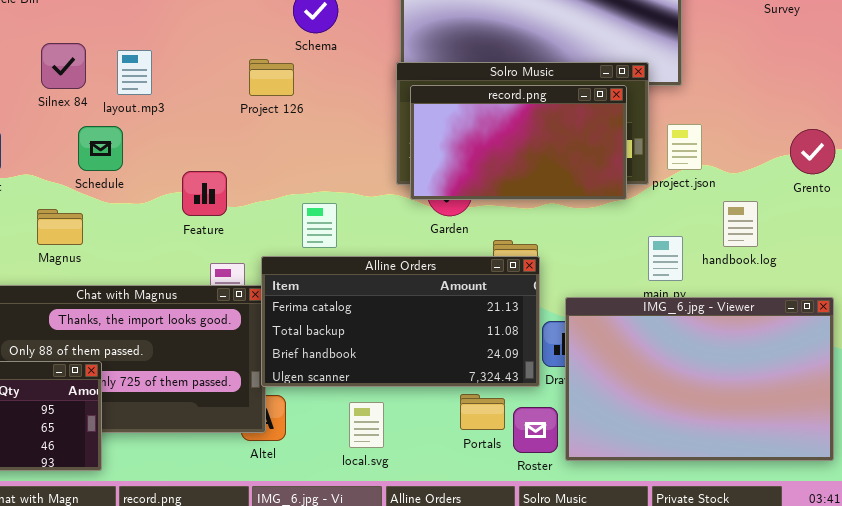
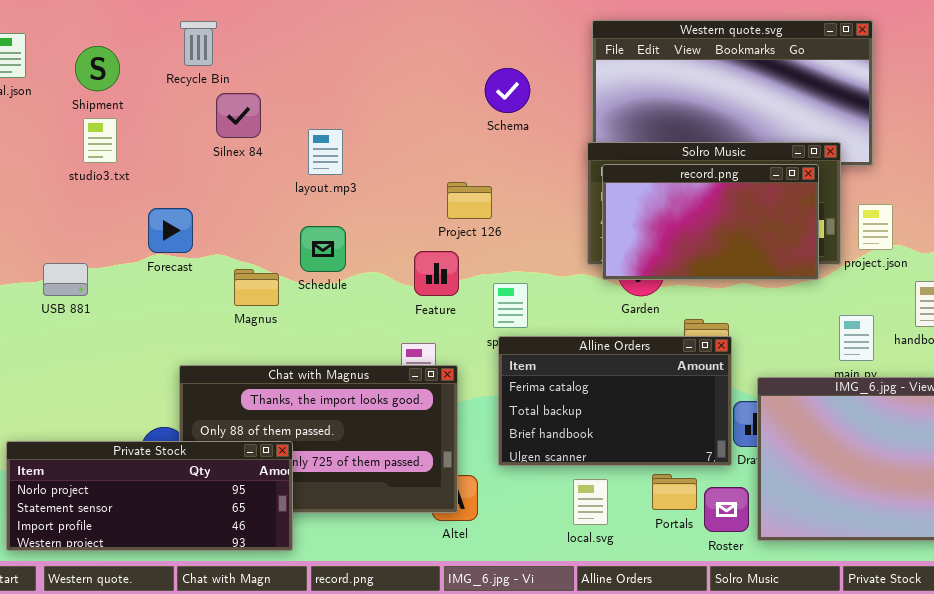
Silnex 84: [41,43,86,89] -> [216,93,261,138], moved
Project 126: [249,59,294,96] -> [447,182,492,219], moved
Schedule: [78,126,123,171] -> [300,226,346,272], moved
Feature: [182,171,227,216] -> [414,251,459,296], moved
Magnus: [37,209,83,245] -> [234,269,279,306], moved
Alline Orders: [261,256,540,387] -> [498,336,732,466], resized
local.svg: [349,402,384,448] -> [573,479,608,525], moved

